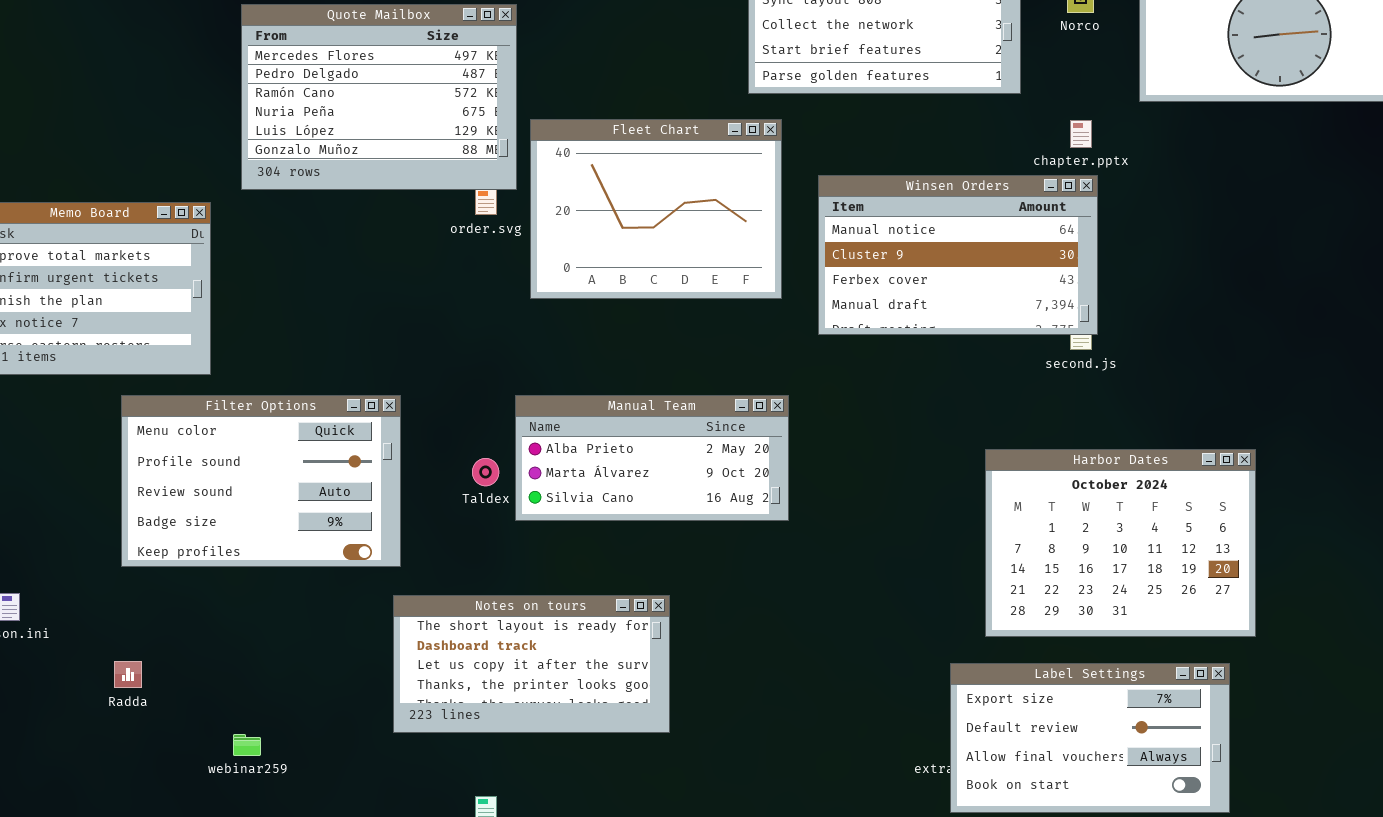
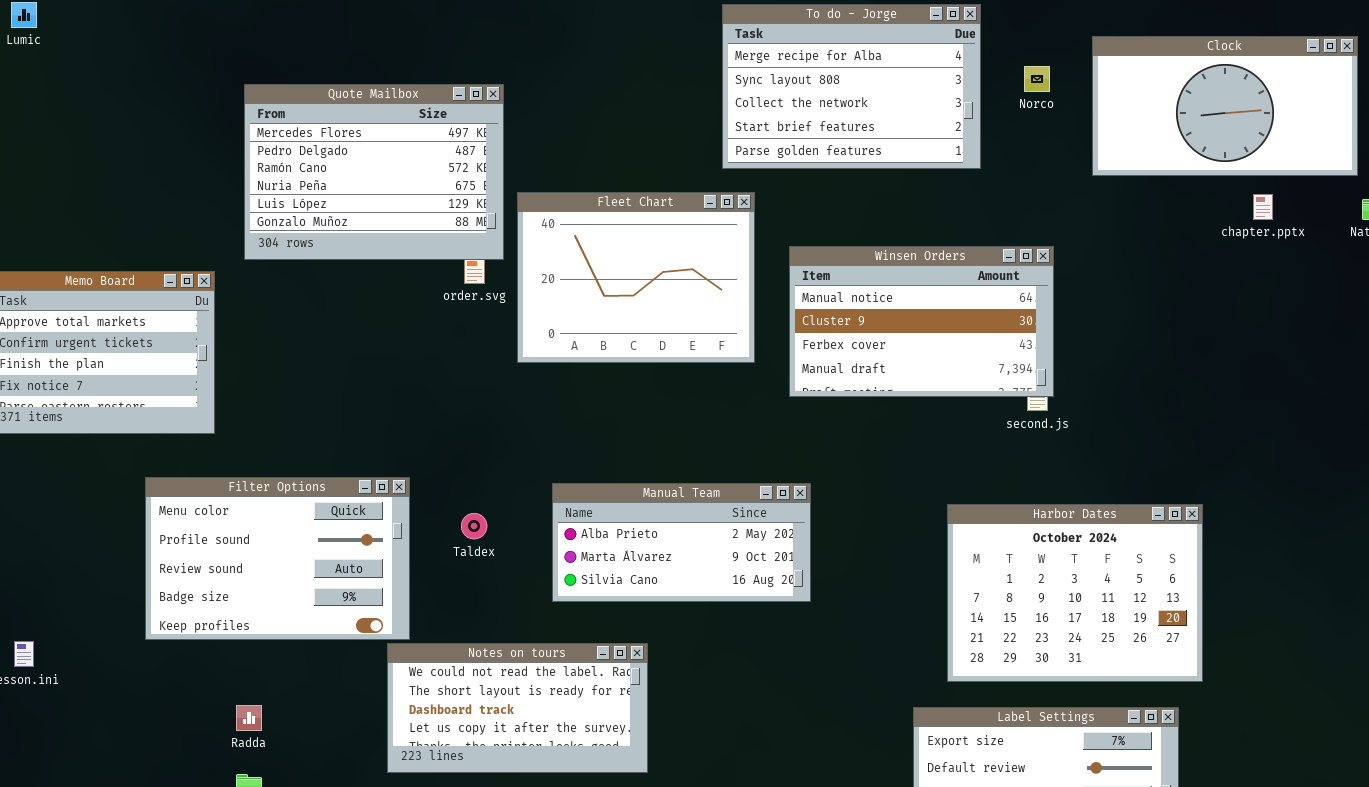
chapter.pptx: [1070,120,1092,148] -> [1253,194,1273,220], moved
Filter Options: [121,395,401,567] -> [145,477,410,640], moved
Manual Team: [515,395,789,521] -> [552,483,811,602], moved
Notes on tours: [393,595,670,733] -> [387,643,648,773], scrolled up 1 row
Radda: [114,661,142,688] -> [236,705,262,731], moved

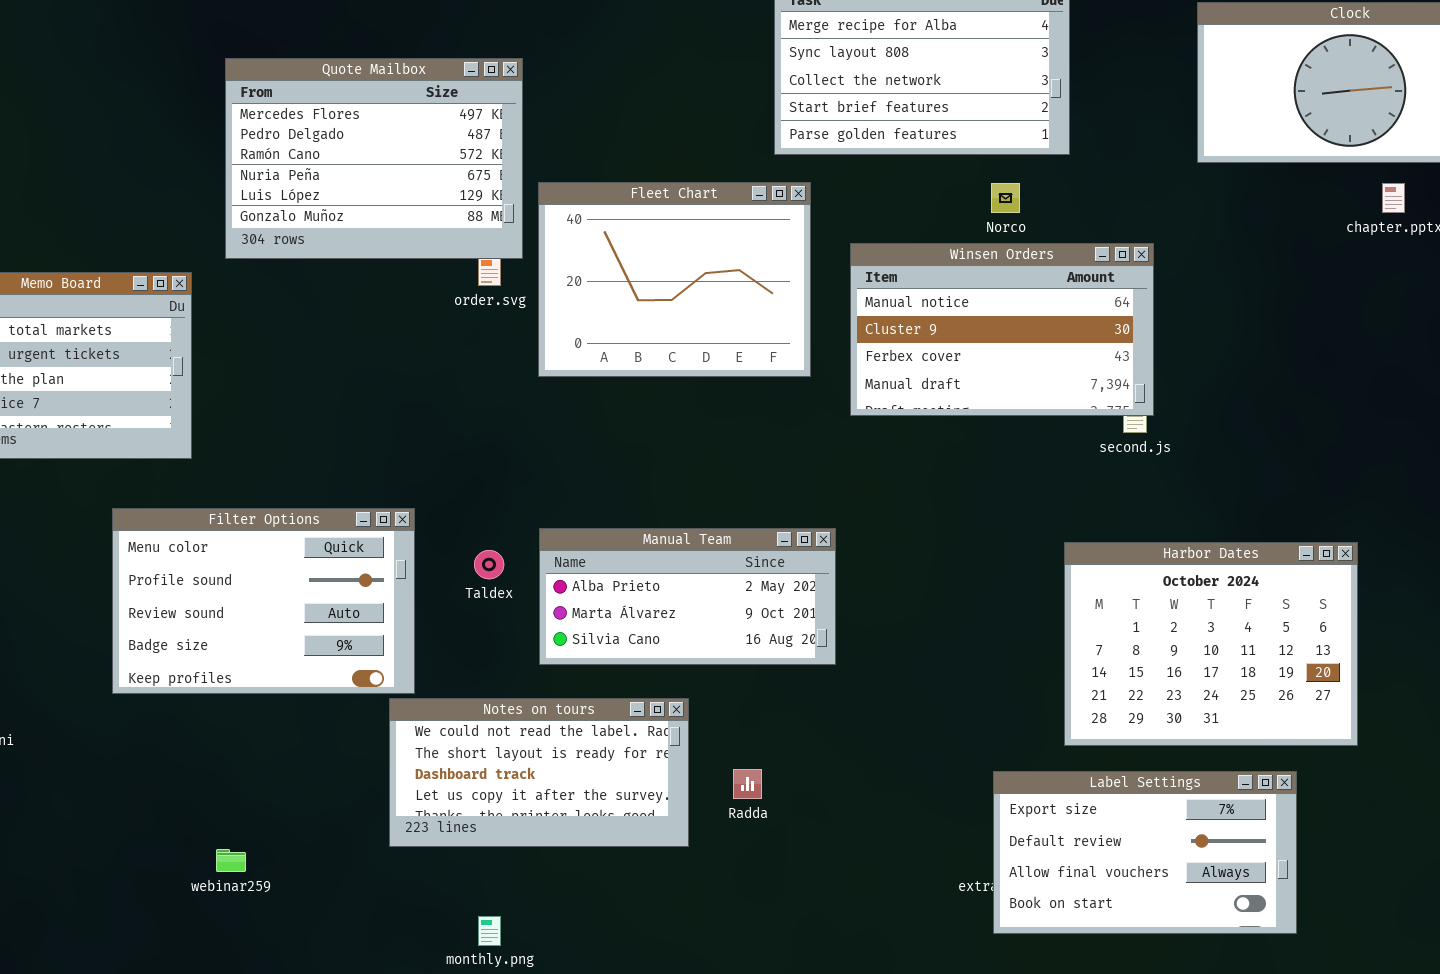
Norco: [1024,66,1050,92] -> [991,183,1020,213], moved
Manual Team: [552,483,811,602] -> [539,528,836,665], moved
Harbor Dates: [947,504,1203,682] -> [1064,542,1358,746], moved
Radda: [236,705,262,731] -> [733,769,762,799], moved

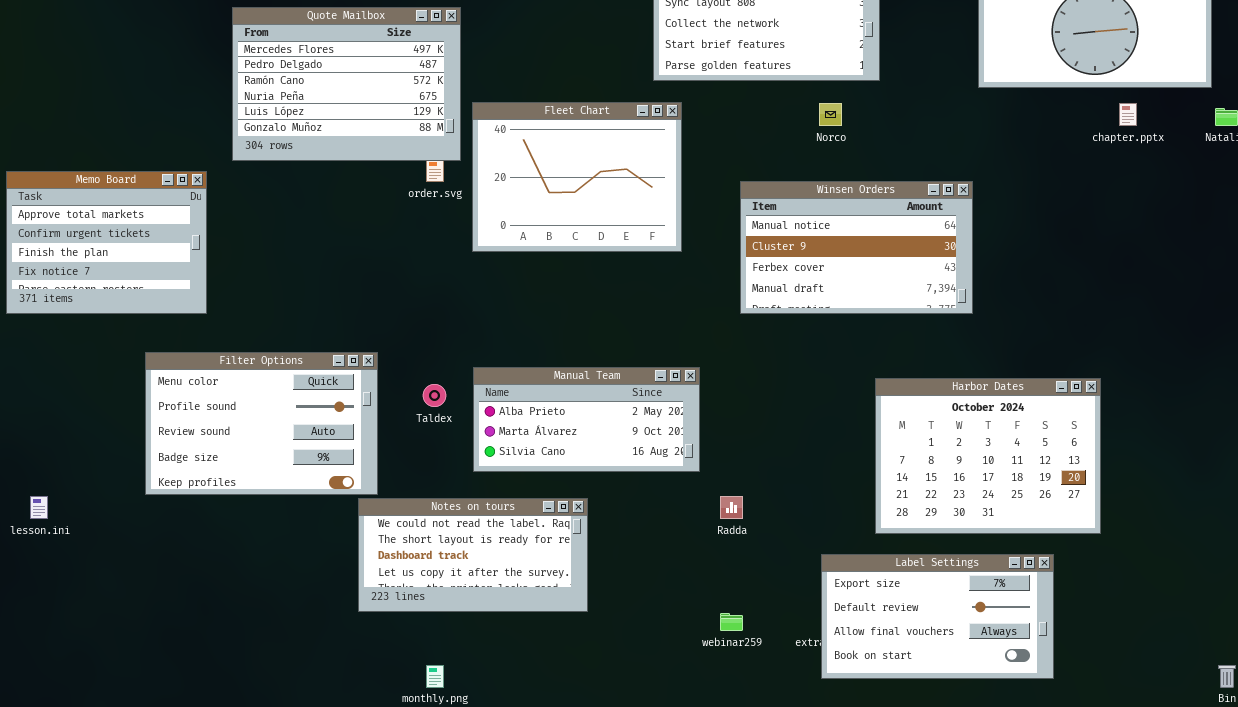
Winsen Orders: [850,243,1154,416] -> [740,181,973,314], moved
Radda: [733,769,762,799] -> [720,496,743,519], moved
webinar259: [216,849,246,872] -> [720,613,743,631], moved

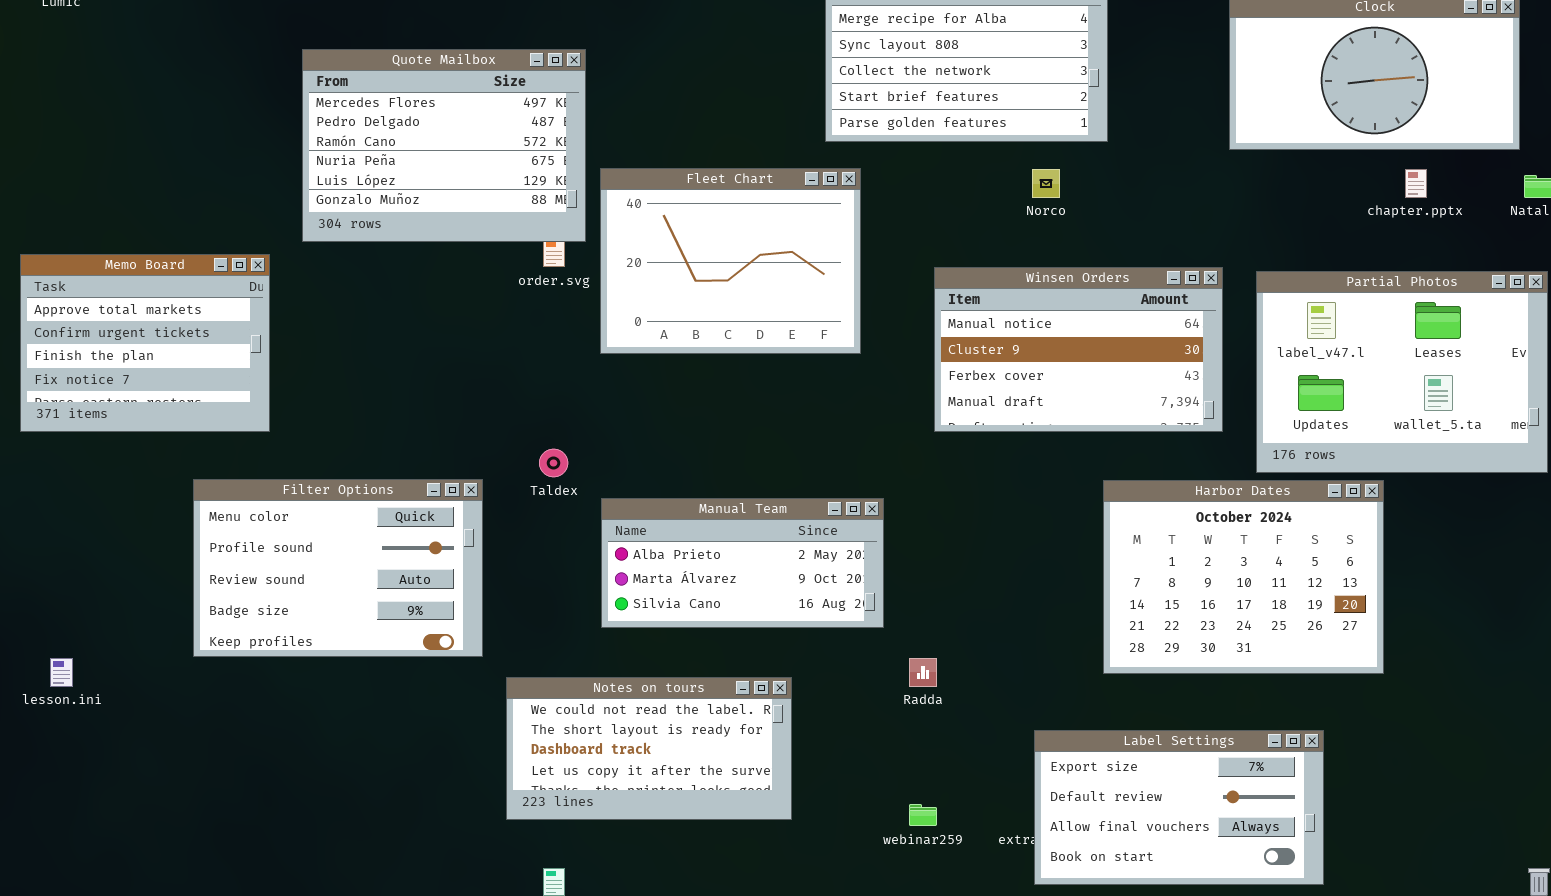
Partial Photos: none -> [1256,271,1548,473], opened
Harbor Dates: [875,378,1101,534] -> [1103,480,1384,674], moved
Taldex: [423,384,446,407] -> [539,449,568,477], moved
Notes on tours: [358,498,588,612] -> [506,677,792,820], moved

